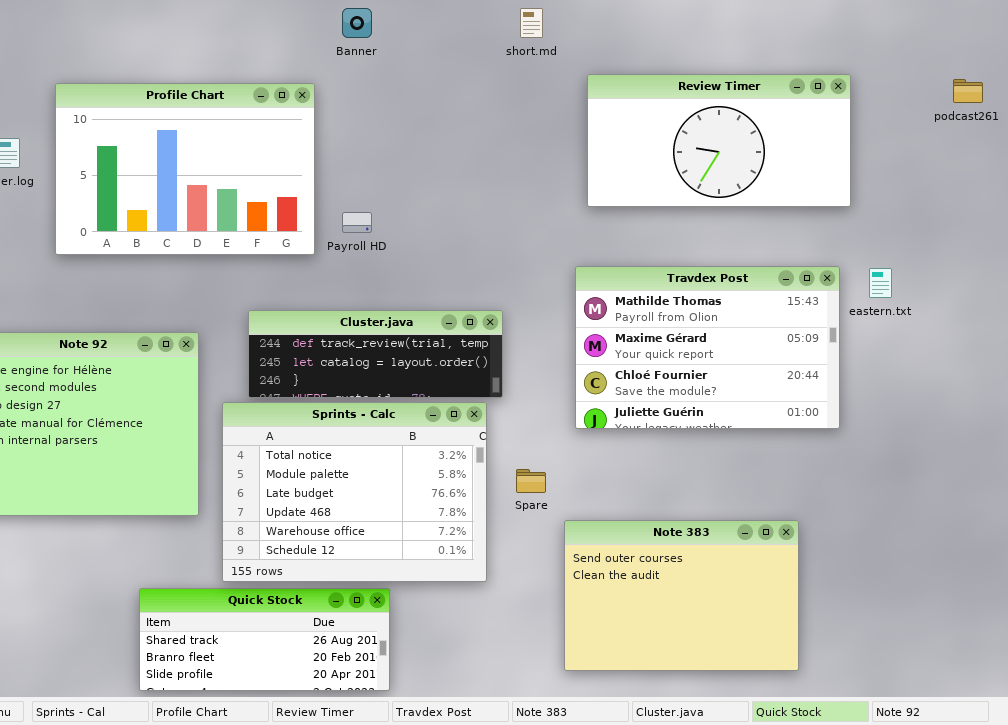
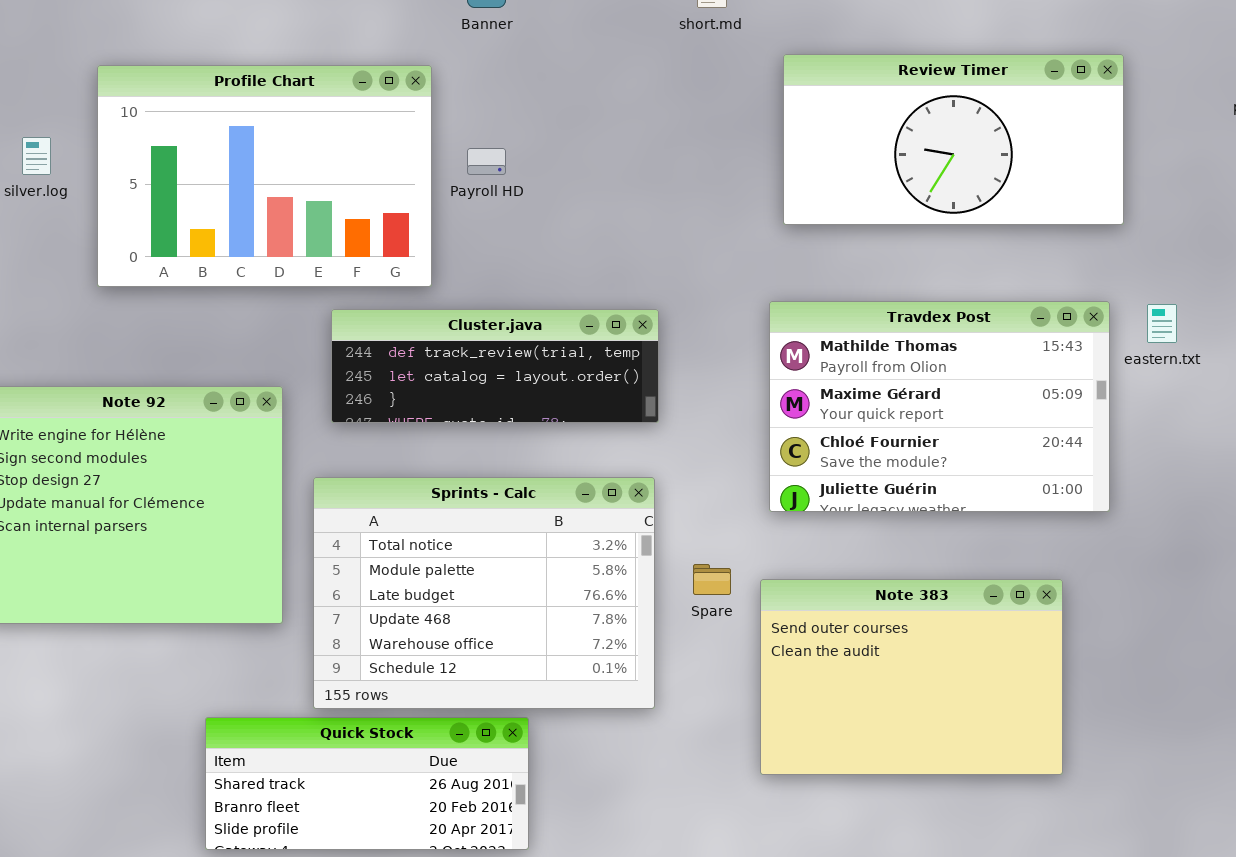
Payroll HD: [342,212,372,233] -> [467,148,506,175], moved
Cluster.java: [248,310,503,398] -> [331,309,659,423], moved
Note 383: [564,520,799,671] -> [760,579,1063,775], moved

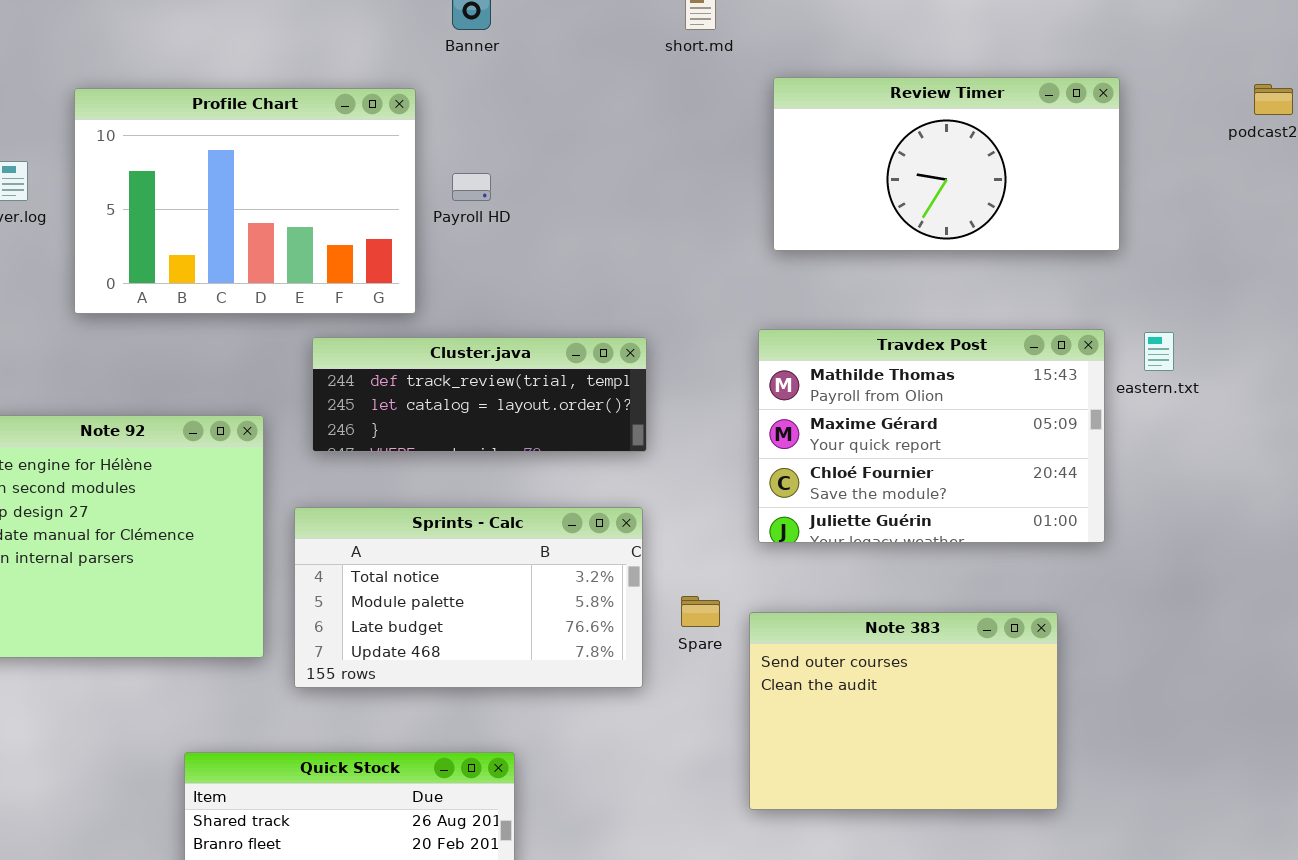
Sprints - Calc: [313,477,655,709] -> [294,507,643,688], resized

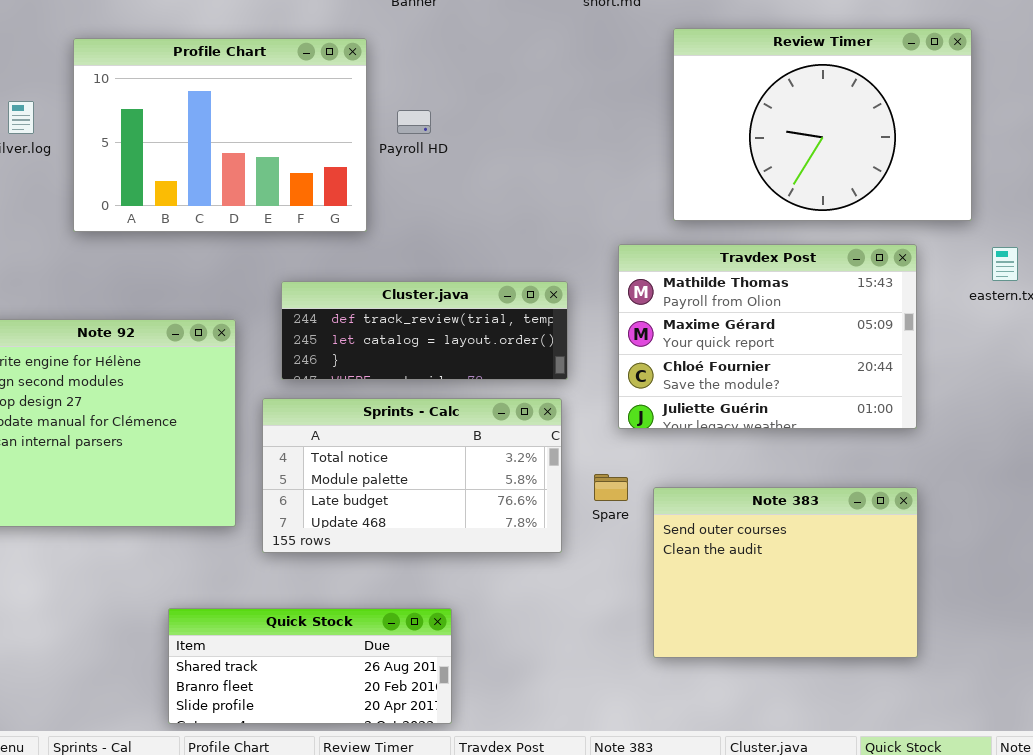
Review Timer: [773,77,1120,251] -> [673,28,972,221], resized
Travdex Post: [758,329,1105,543] -> [618,244,917,429], moved
Cluster.java: [312,337,647,452] -> [281,281,568,380], moved

